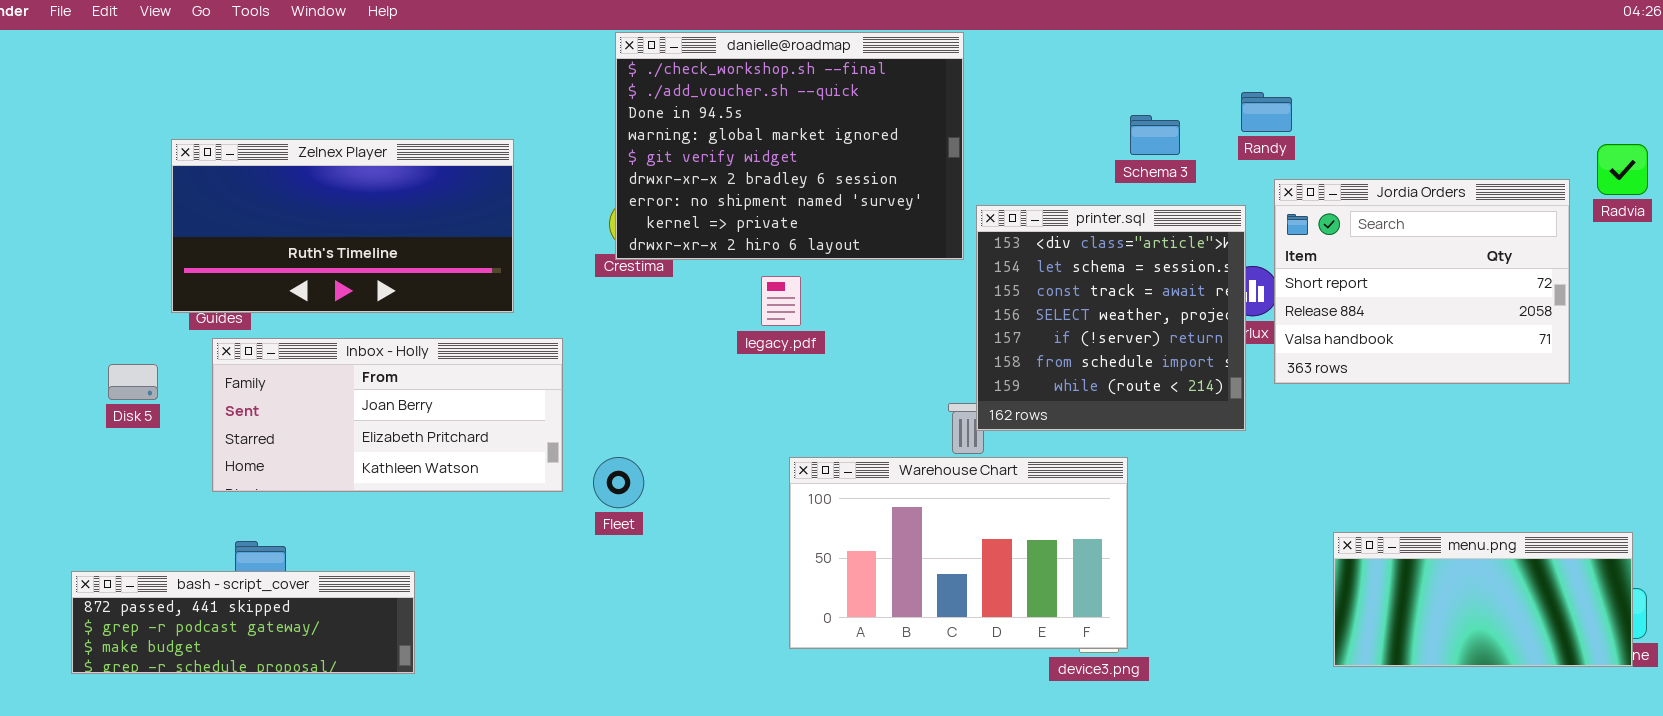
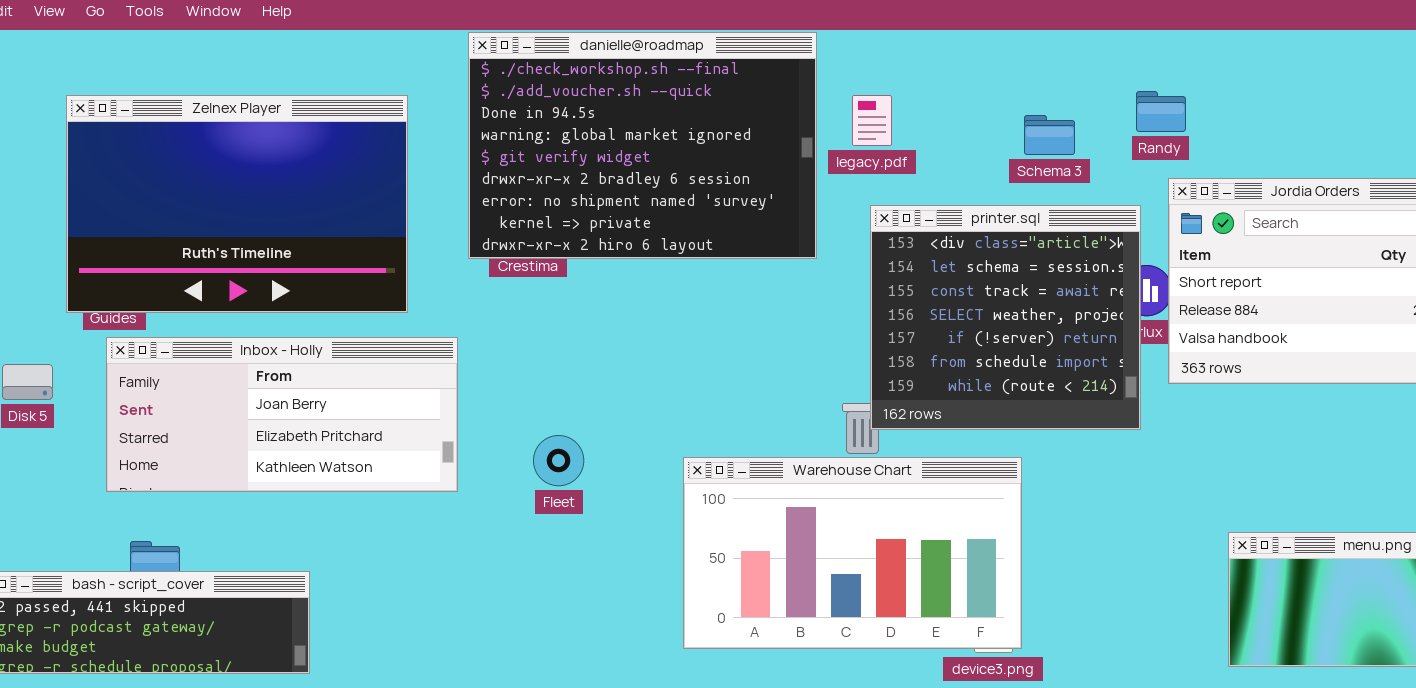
danielle@roadmap: [615,32,964,260] -> [468,32,817,259], moved
Zelnex Player: [171,139,514,313] -> [66,95,408,313], resized
legacy.pdf: [761,276,801,326] -> [852,95,892,146], moved
Fleet: [593,457,644,508] -> [533,435,584,486], moved

